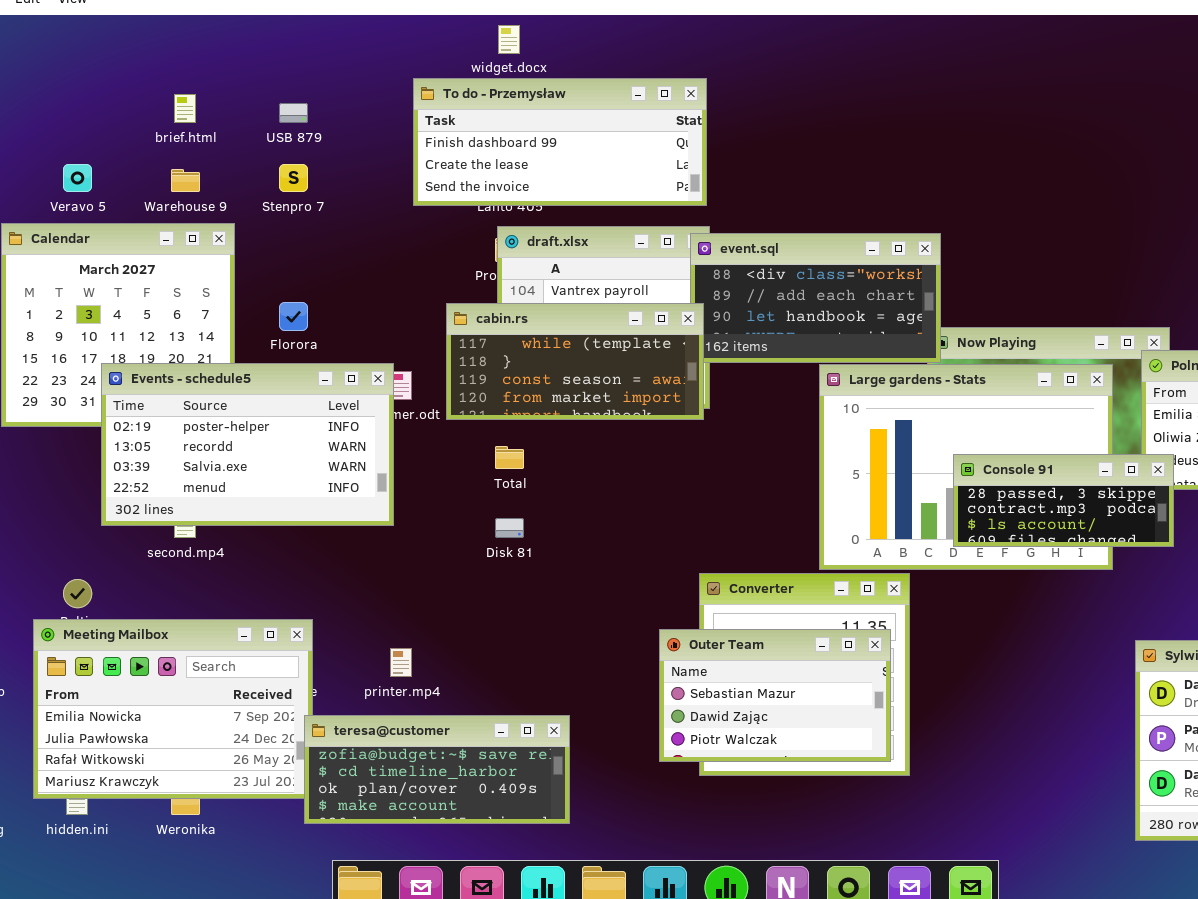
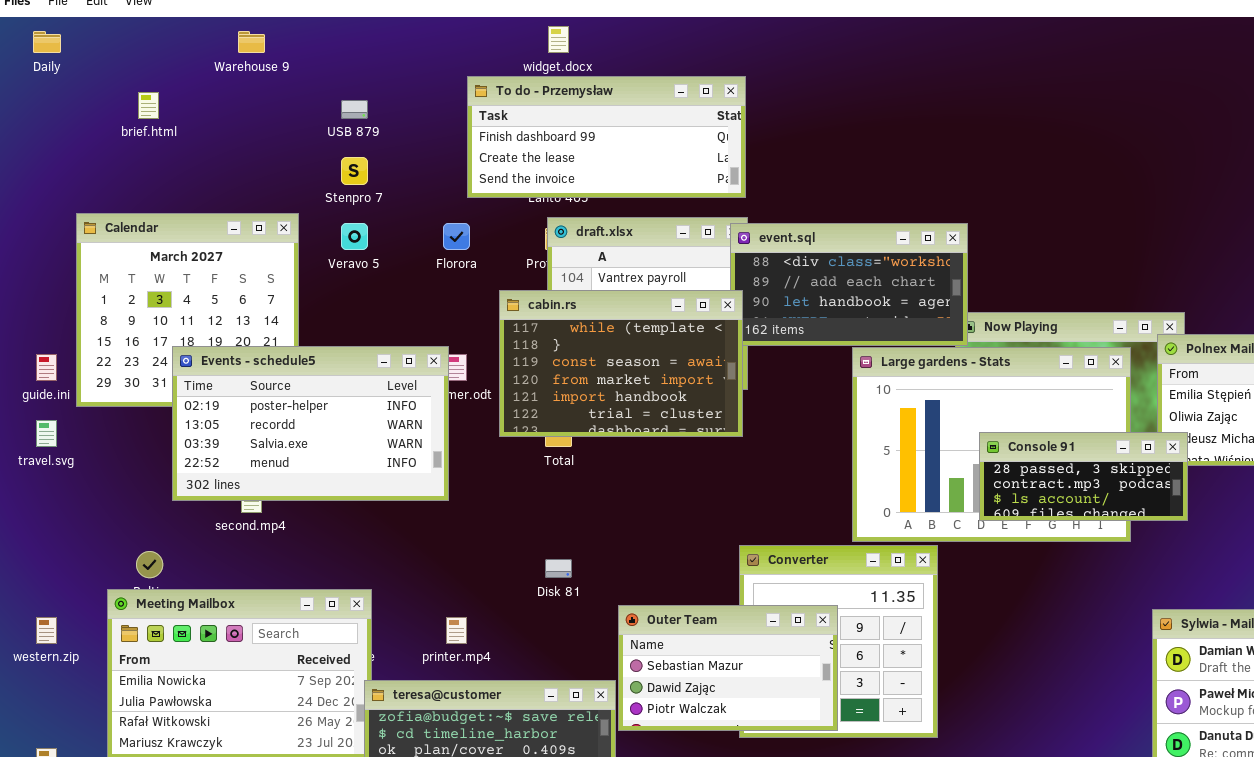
brief.html: [174,94,196,123] -> [138,92,159,119], moved
Veravo 5: [63,164,92,192] -> [341,223,368,250], moved
Warehouse 9: [171,169,200,192] -> [238,31,265,53], moved
Florora: [279,302,308,331] -> [443,223,470,250], moved
cabin.rs: [446,303,704,420] -> [499,290,743,437], resized
Disk 81: [495,518,524,538] -> [545,559,572,578], moved
Outer Team: [659,629,891,762] -> [618,605,838,731], moved

